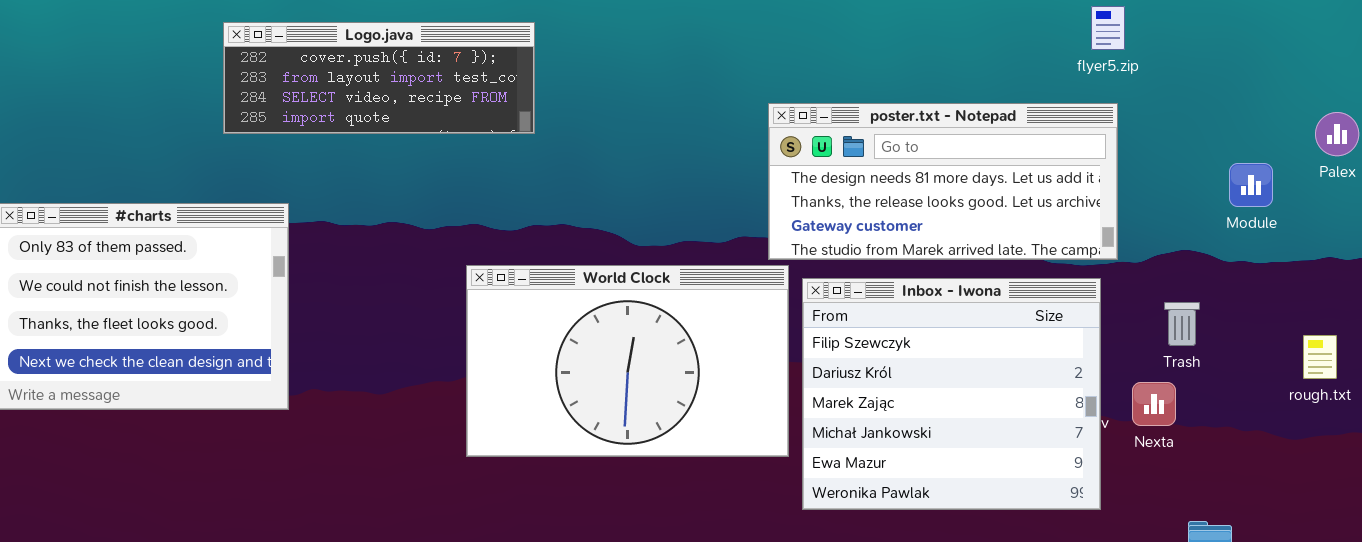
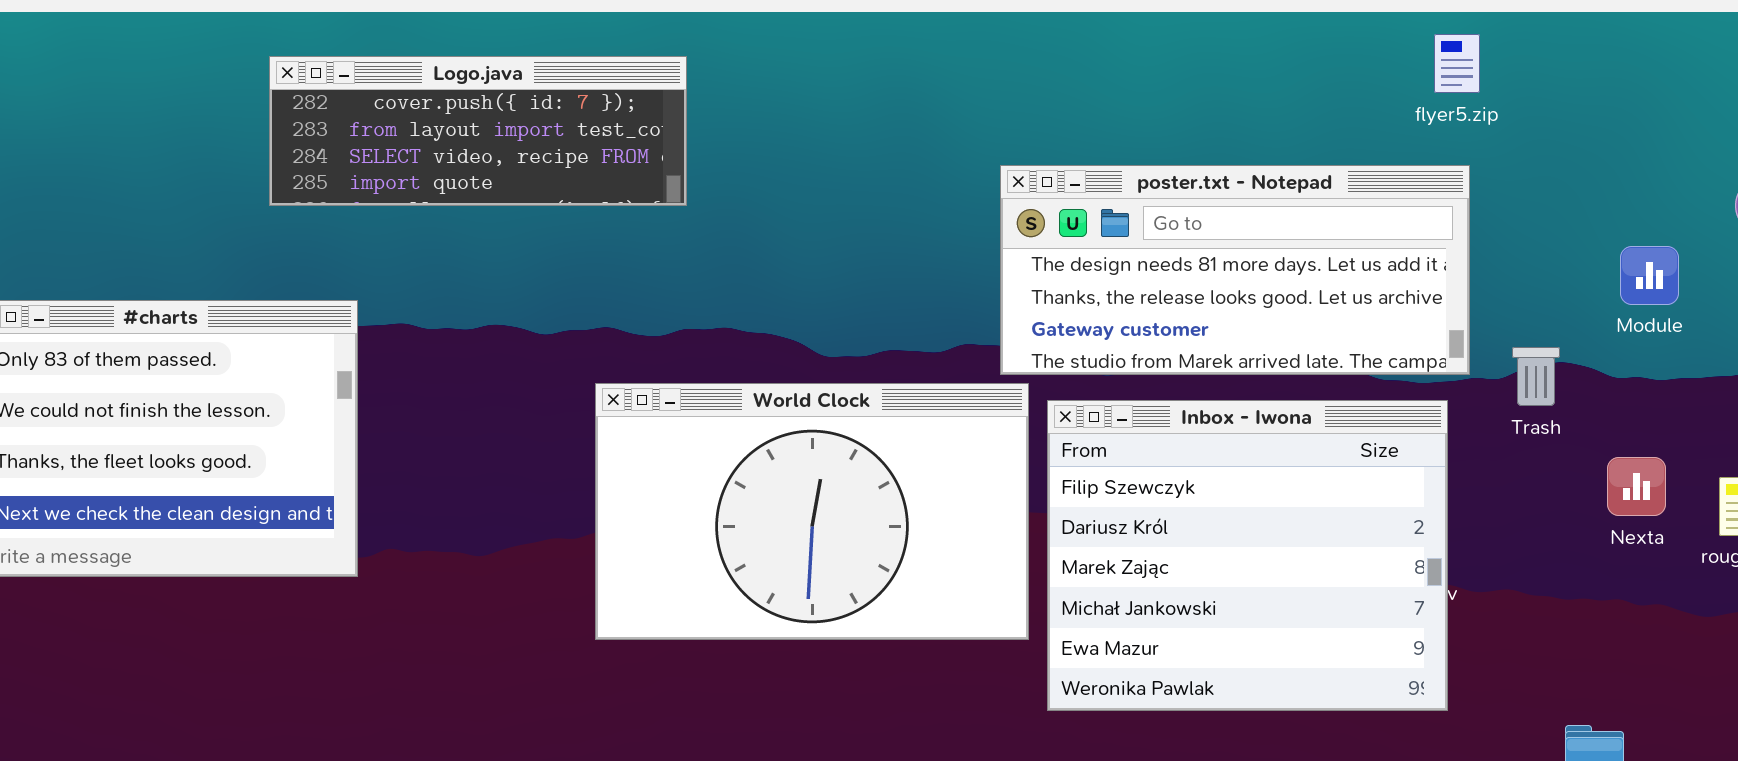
Trash: [1164,302,1200,346] -> [1512,347,1560,406], moved
Nexta: [1132,382,1176,426] -> [1607,457,1666,516], moved

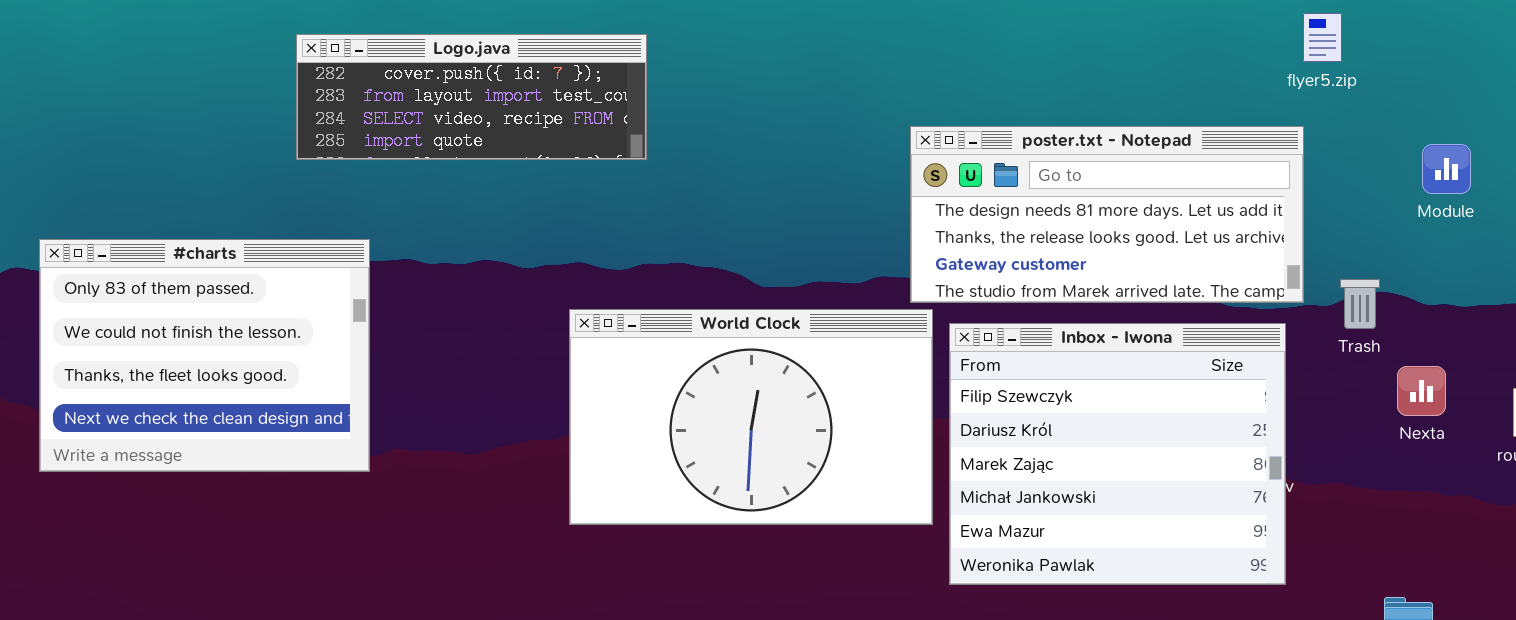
flyer5.zip: [1434,34,1480,93] -> [1303,13,1342,62], moved
Module: [1620,246,1679,305] -> [1422,144,1471,194], moved
Nexta: [1607,457,1666,516] -> [1397,366,1446,416], moved

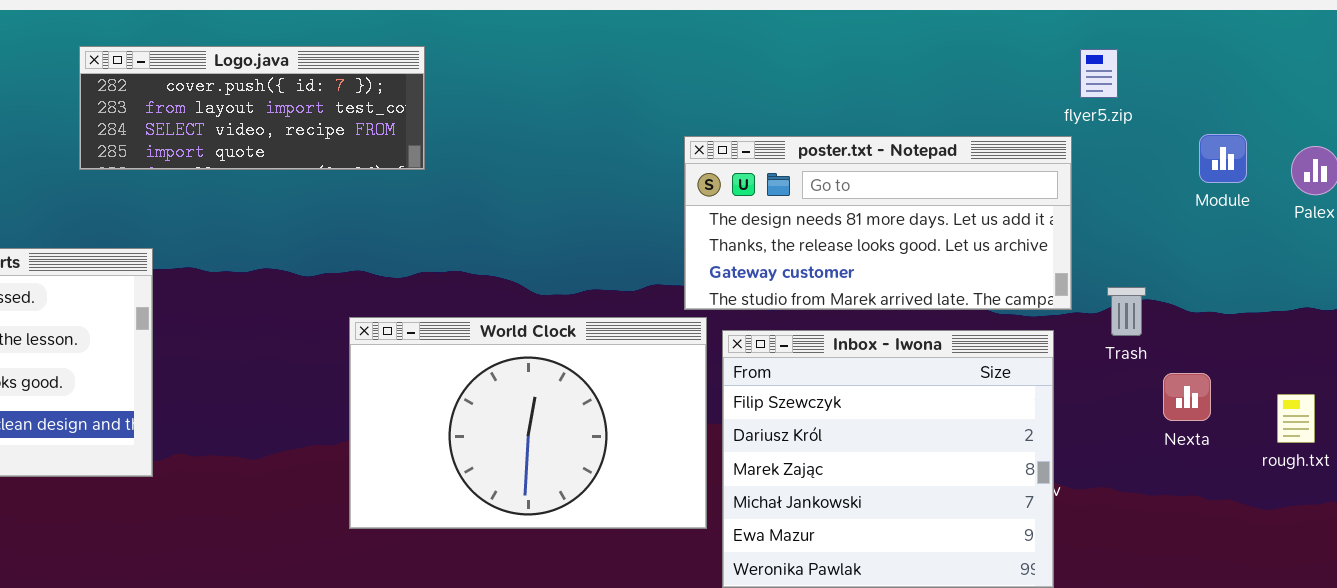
flyer5.zip: [1303,13,1342,62] -> [1080,49,1118,98], moved
Module: [1422,144,1471,194] -> [1199,134,1247,183], moved

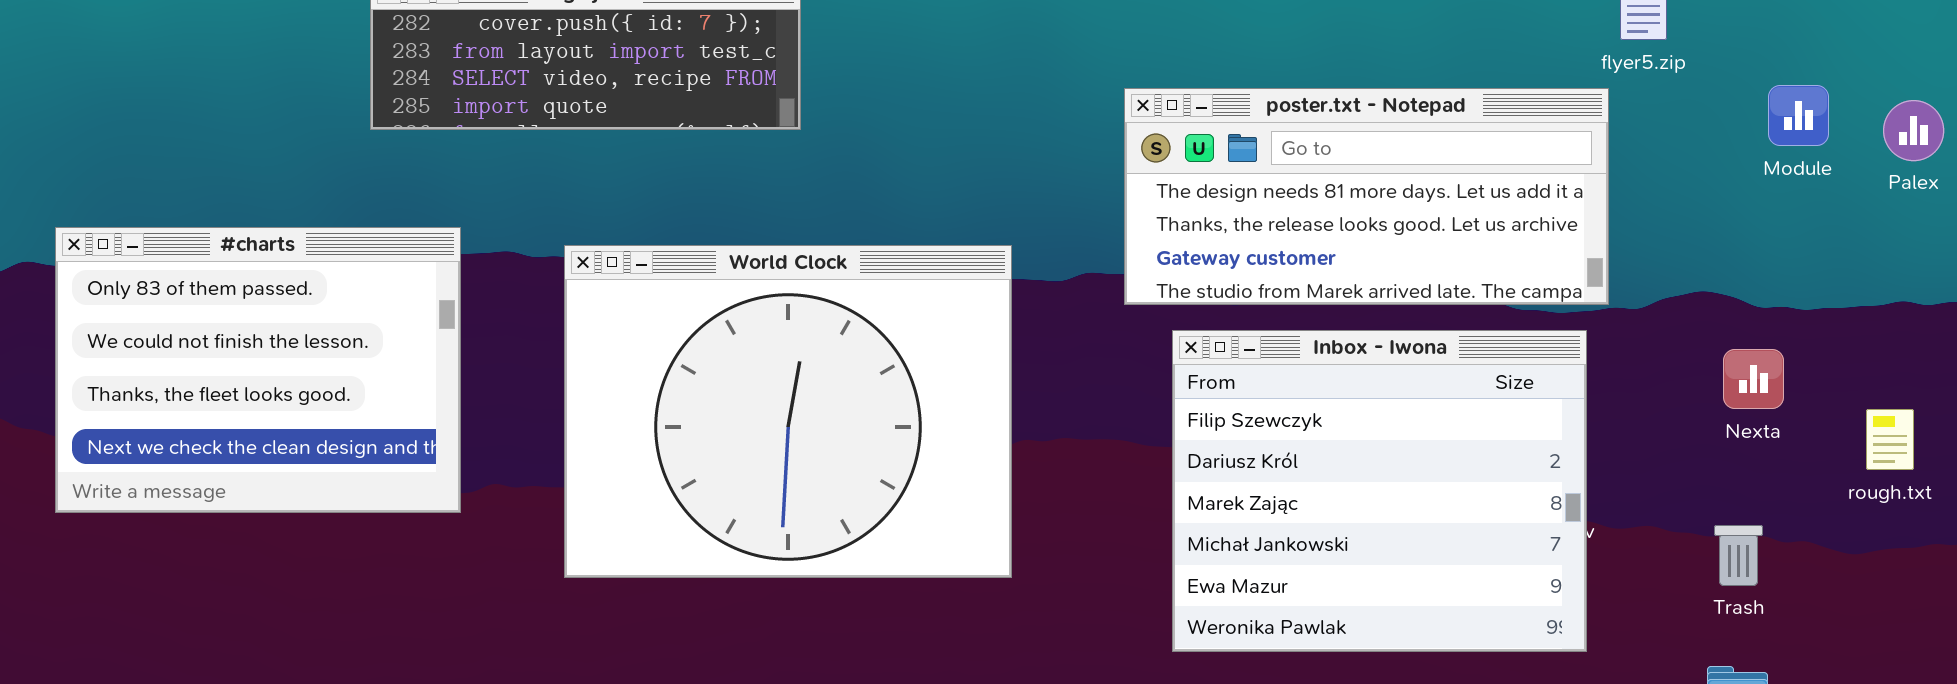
Trash: [1107,287,1146,336] -> [1714,525,1763,586], moved
World Clock: [349,317,707,529] -> [564,245,1012,578], moved, resized
Nexta: [1163,373,1211,421] -> [1723,349,1784,409], moved

